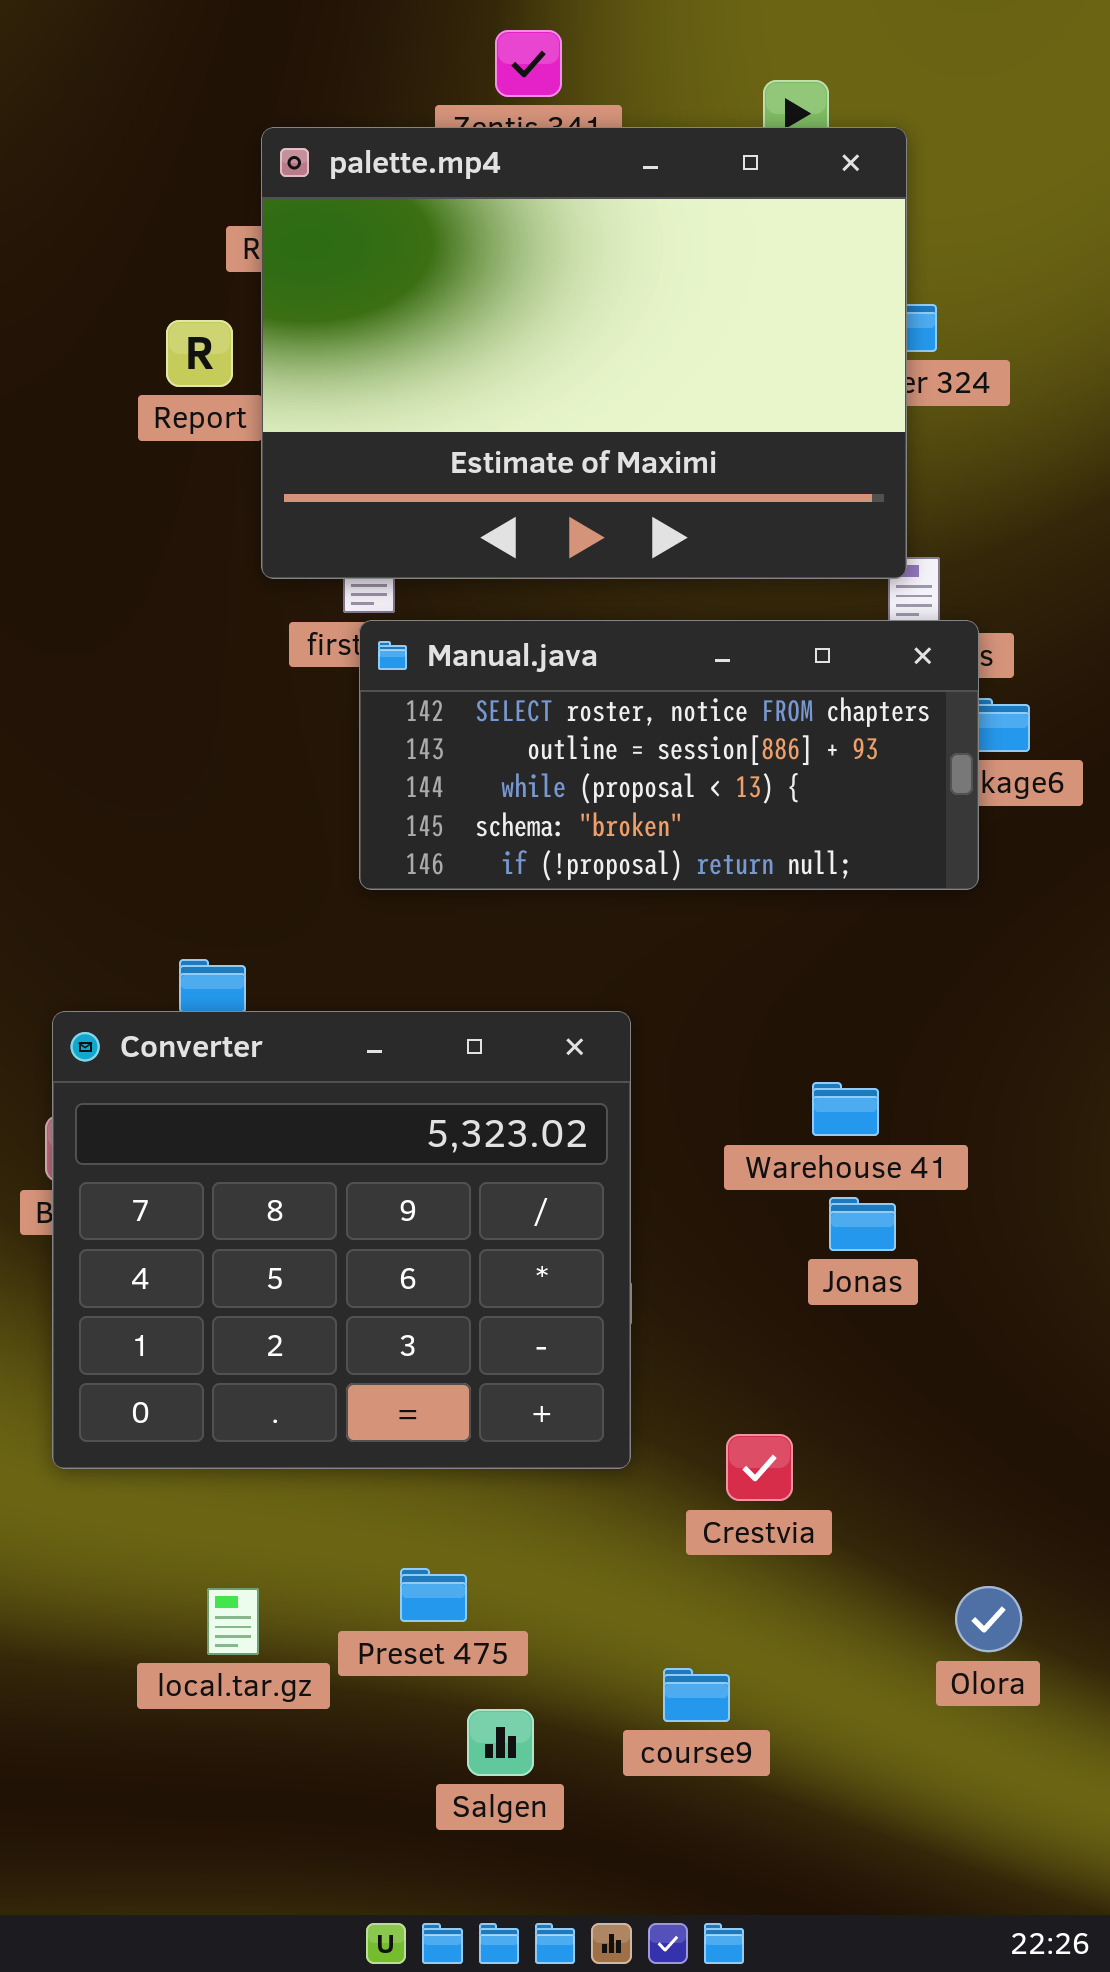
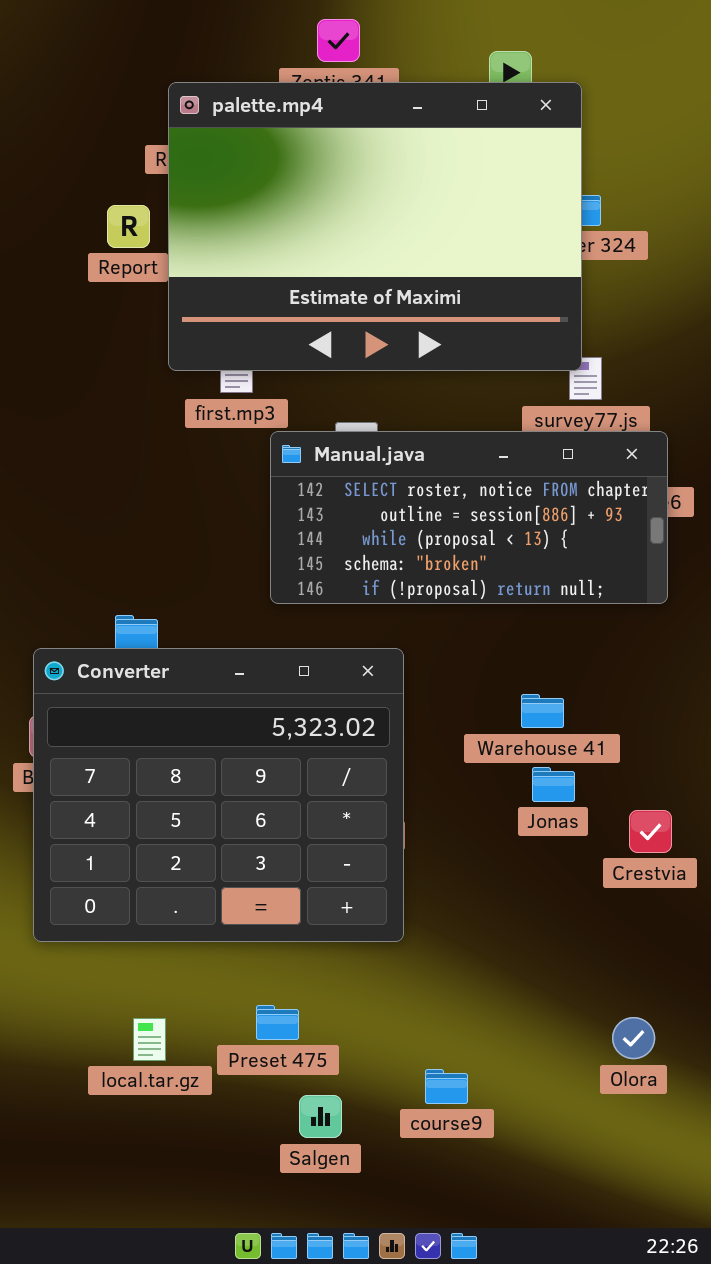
Manual.java: [359,620,979,890] -> [270,431,668,604], moved
Crestvia: [726,1434,793,1501] -> [629,810,672,853], moved

